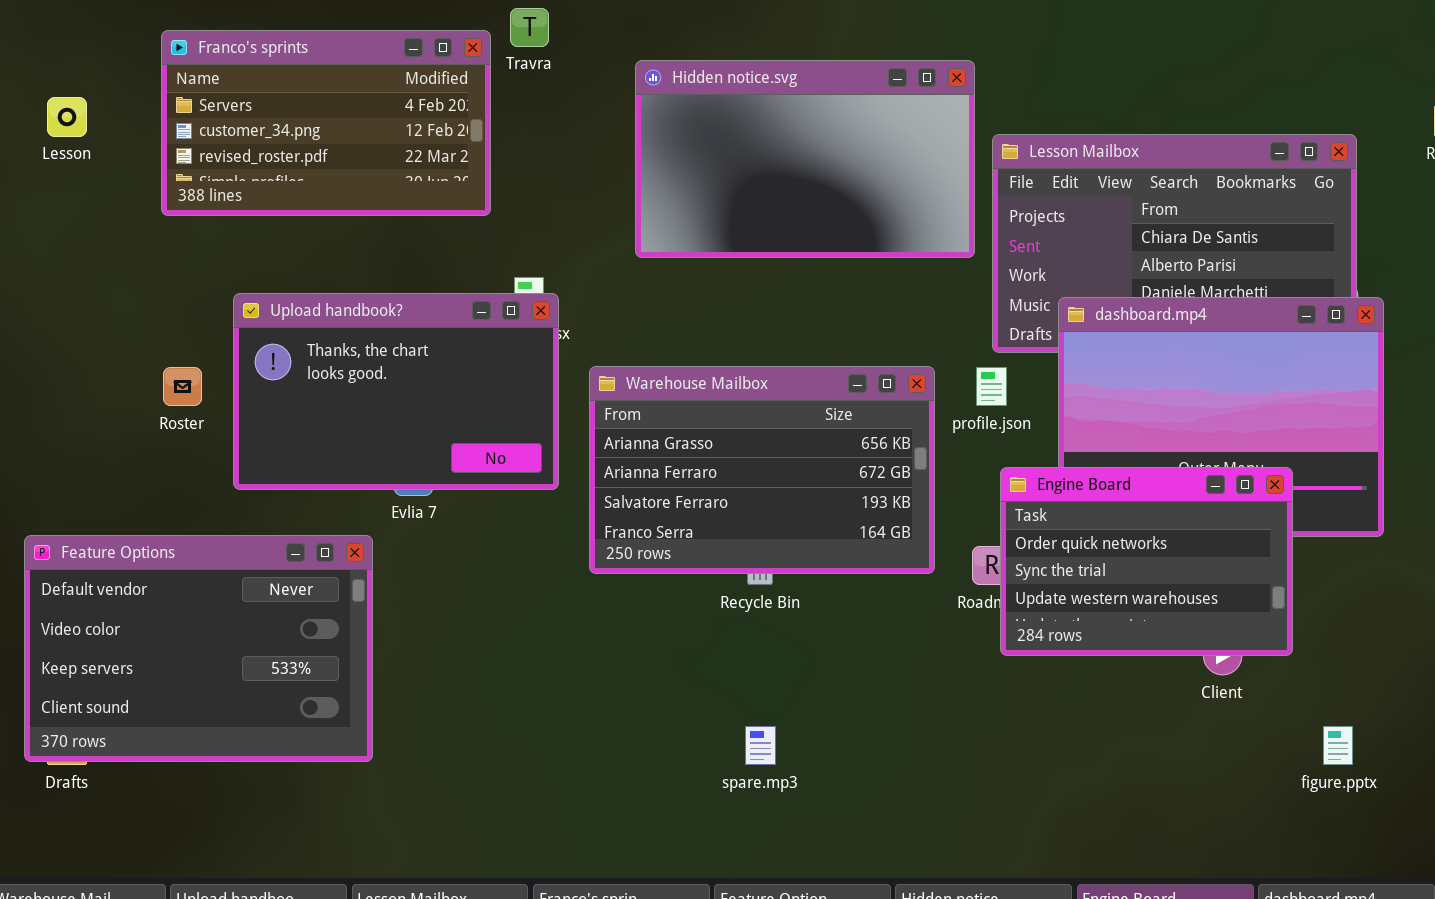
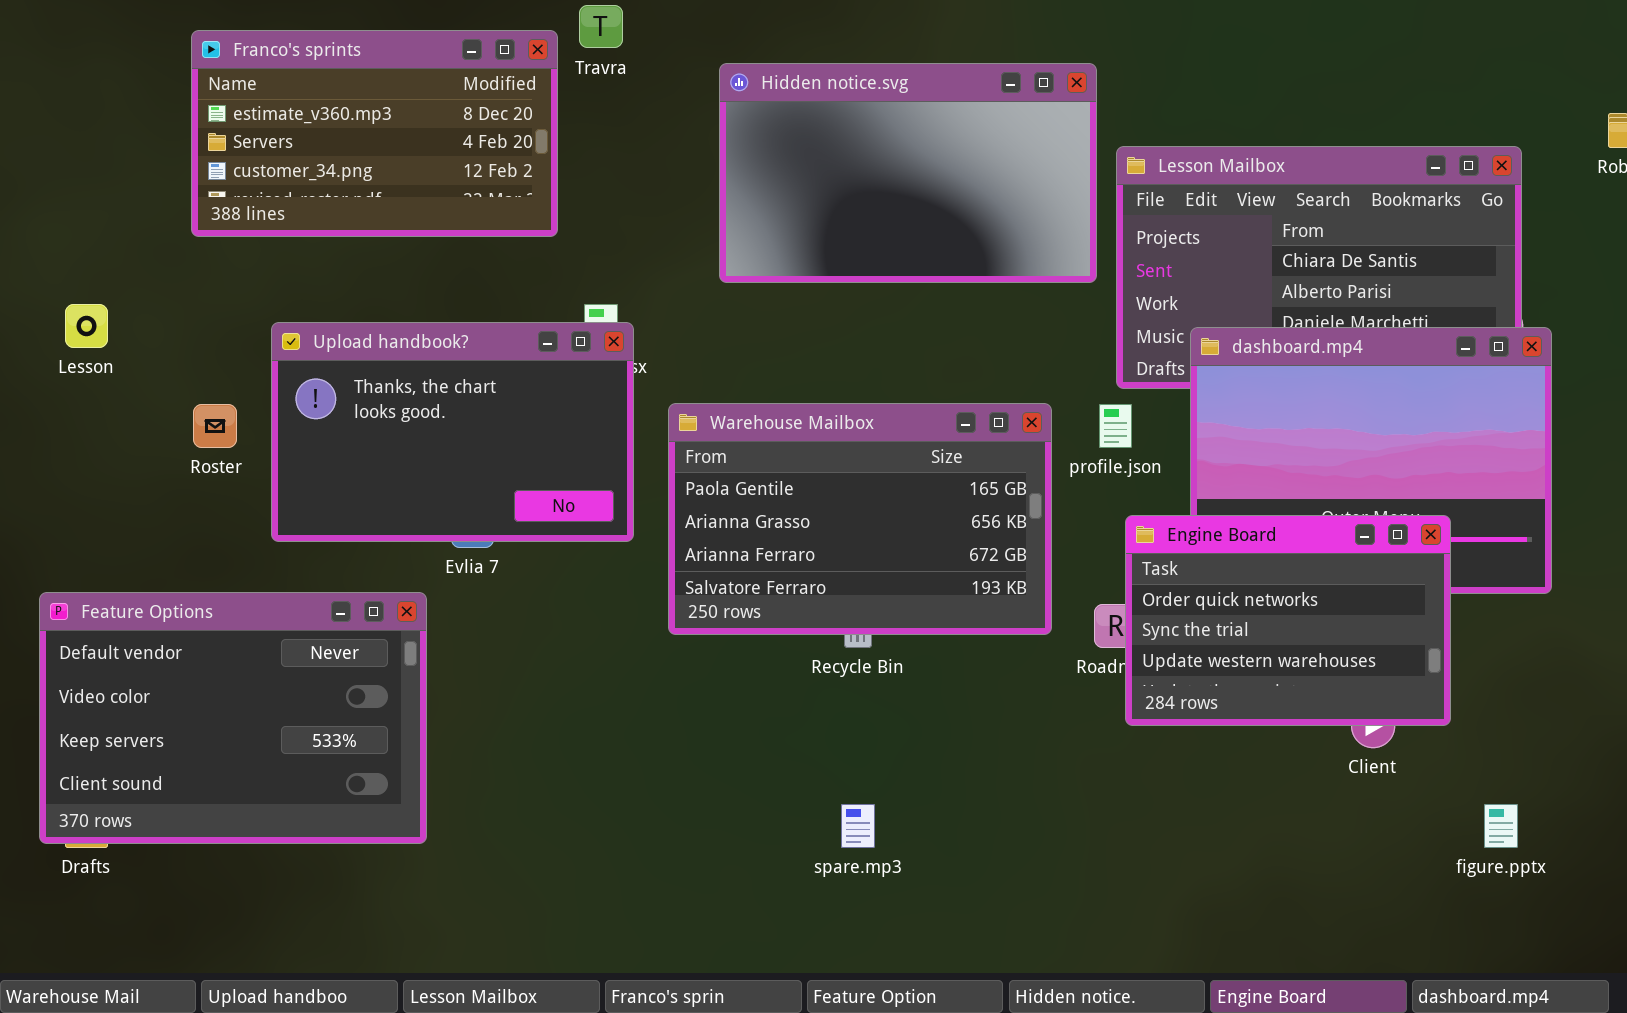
Franco's sprints: [161,30,491,216] -> [191,30,558,237], scrolled up 1 row
Lesson: [47,97,87,137] -> [65,304,108,348], moved
Warehouse Mailbox: [589,366,935,574] -> [668,403,1052,635], scrolled up 1 row

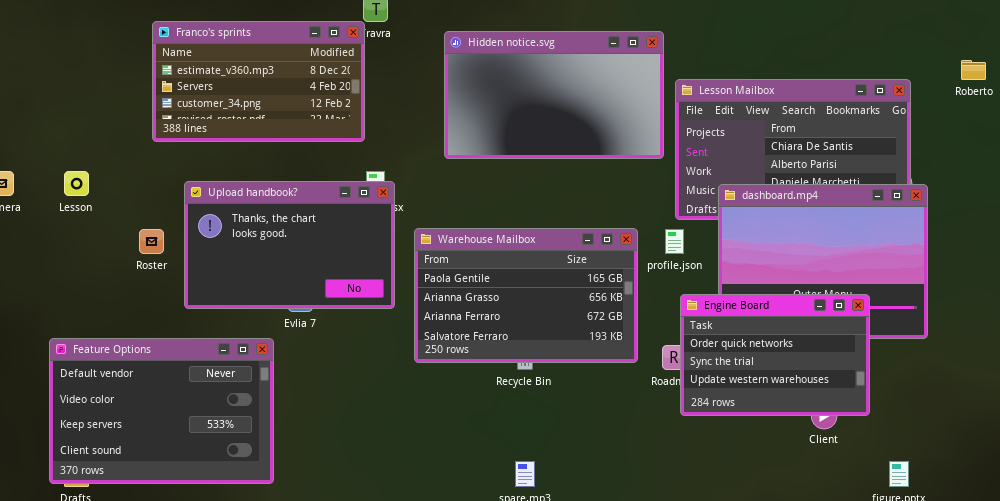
Franco's sprints: [191,30,558,237] -> [152,21,365,142], moved

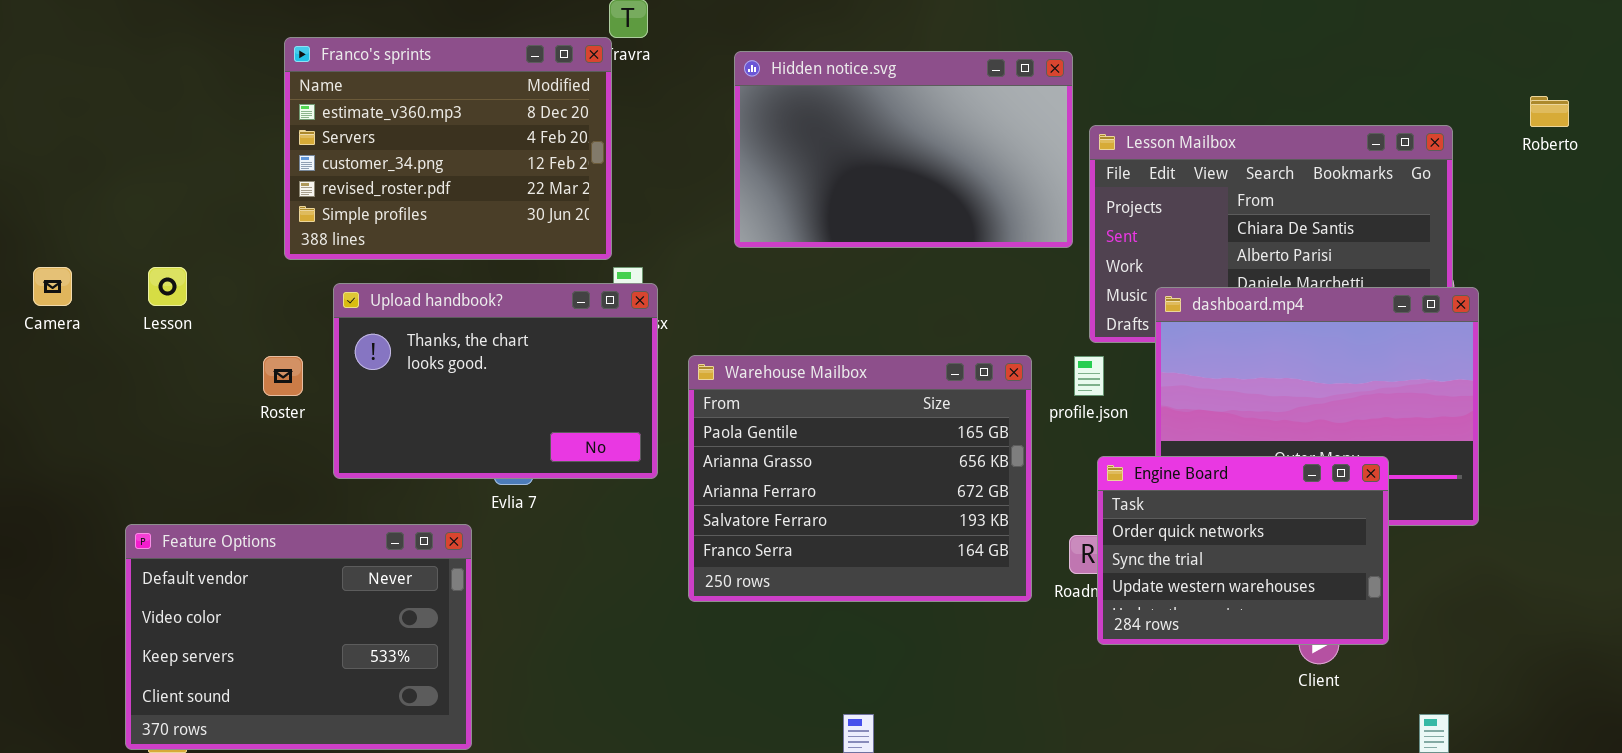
Franco's sprints: [152,21,365,142] -> [284,37,612,260], resized
Warehouse Mailbox: [414,228,638,363] -> [688,355,1032,602], resized

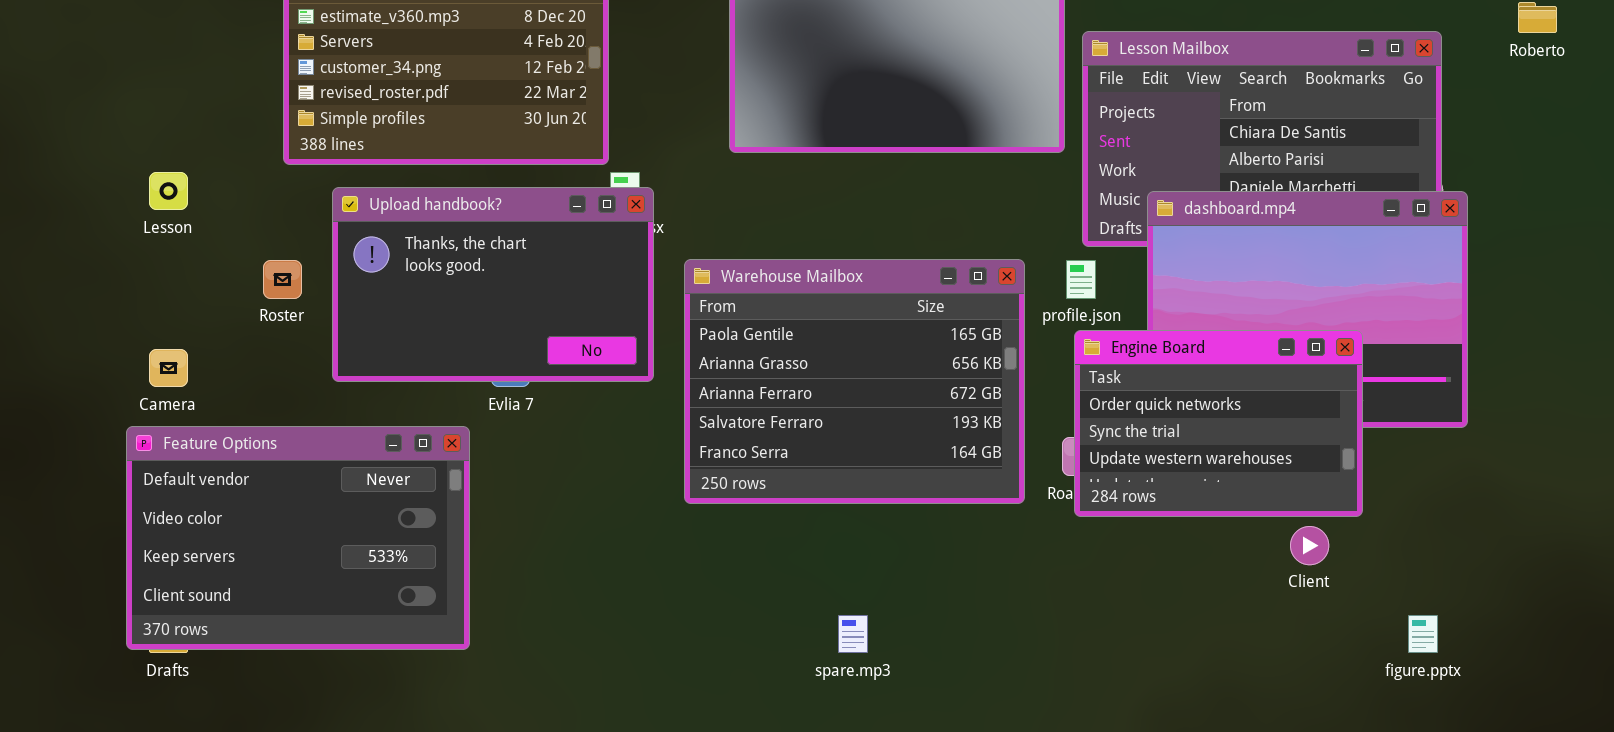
Camera: [33,267,72,306] -> [149,349,188,387], moved
Engine Board: [1097,456,1389,645] -> [1074,330,1363,517], moved

